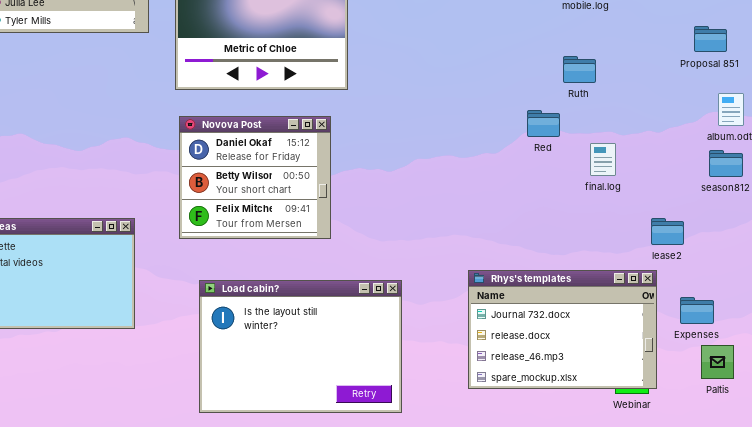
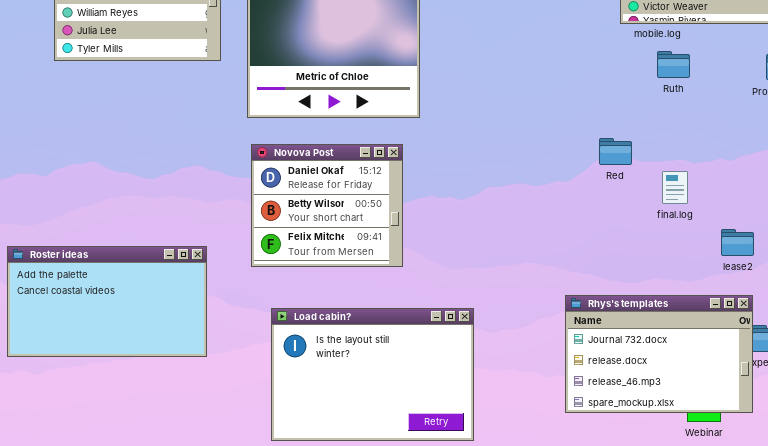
Ruth: [563,56,596,83] -> [657,51,690,78], moved
lease2: [651,218,684,245] -> [721,229,754,256], moved
Rhys's templates: [468,270,657,389] -> [565,295,753,413], moved

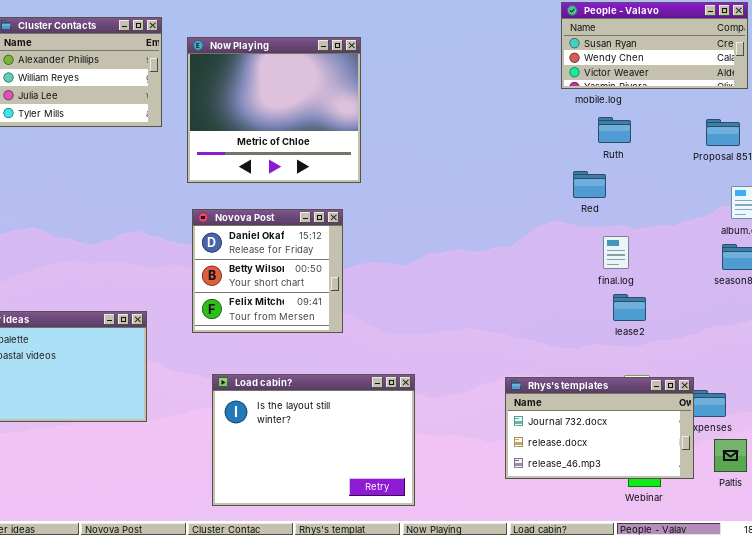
Red: [599,138,632,165] -> [573,171,606,198], moved
lease2: [721,229,754,256] -> [613,294,646,321], moved
Rhys's templates: [565,295,753,413] -> [505,377,694,479], resized

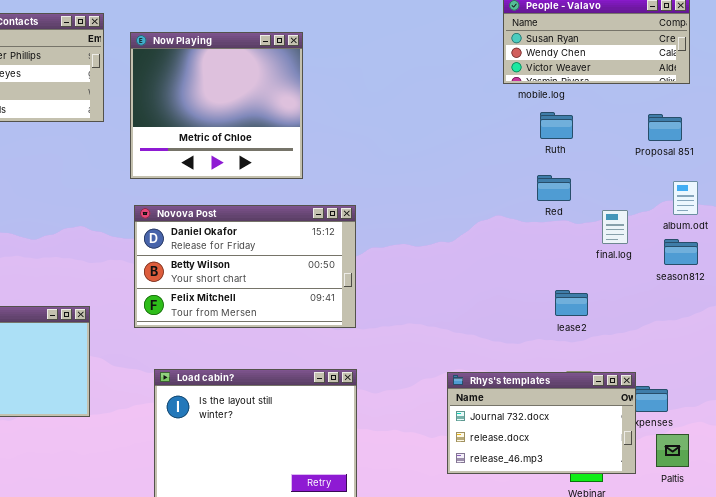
Red: [573,171,606,198] -> [537,175,571,201], moved
Novova Post: [192,209,343,333] -> [134,205,356,328], resized
final.log: [603,236,629,269] -> [602,210,628,244], moved

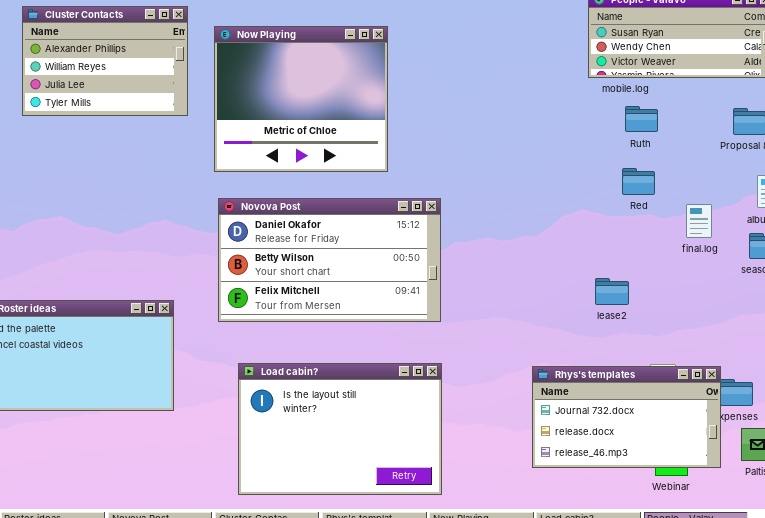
lease2: [555,290,588,316] -> [595,278,629,305], moved

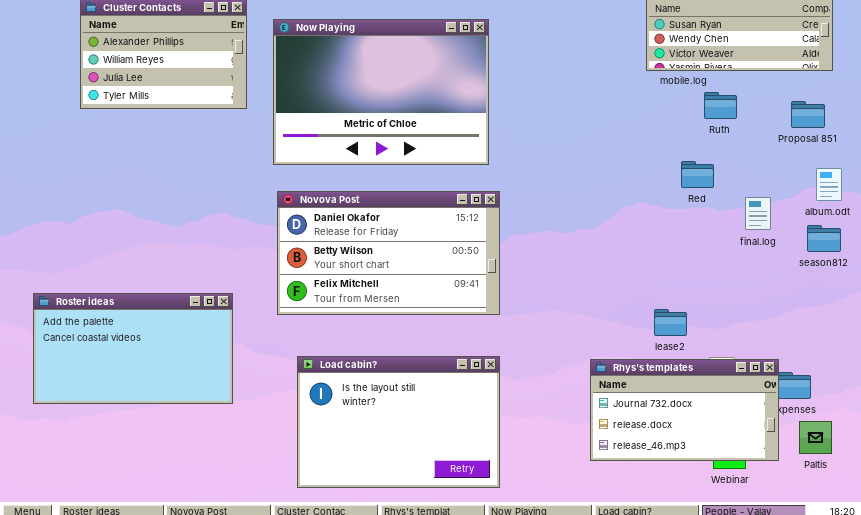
Now Playing: [214,26,388,172] -> [273,19,489,165], resized
Ruth: [625,106,658,132] -> [704,92,737,119], moved
lease2: [595,278,629,305] -> [654,309,687,336], moved

